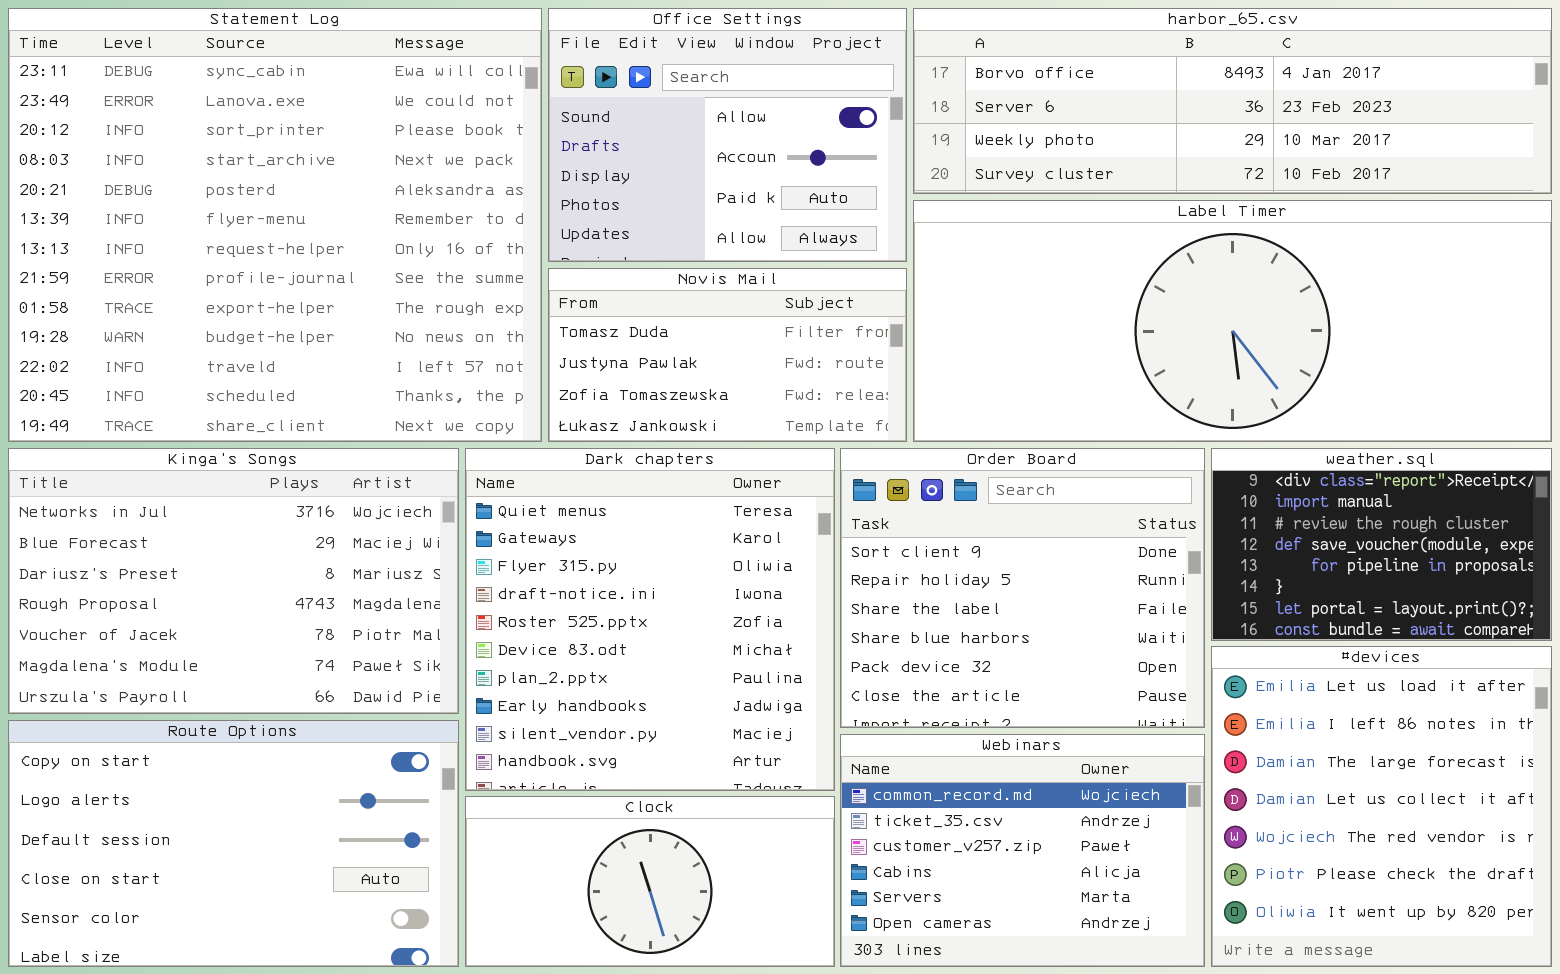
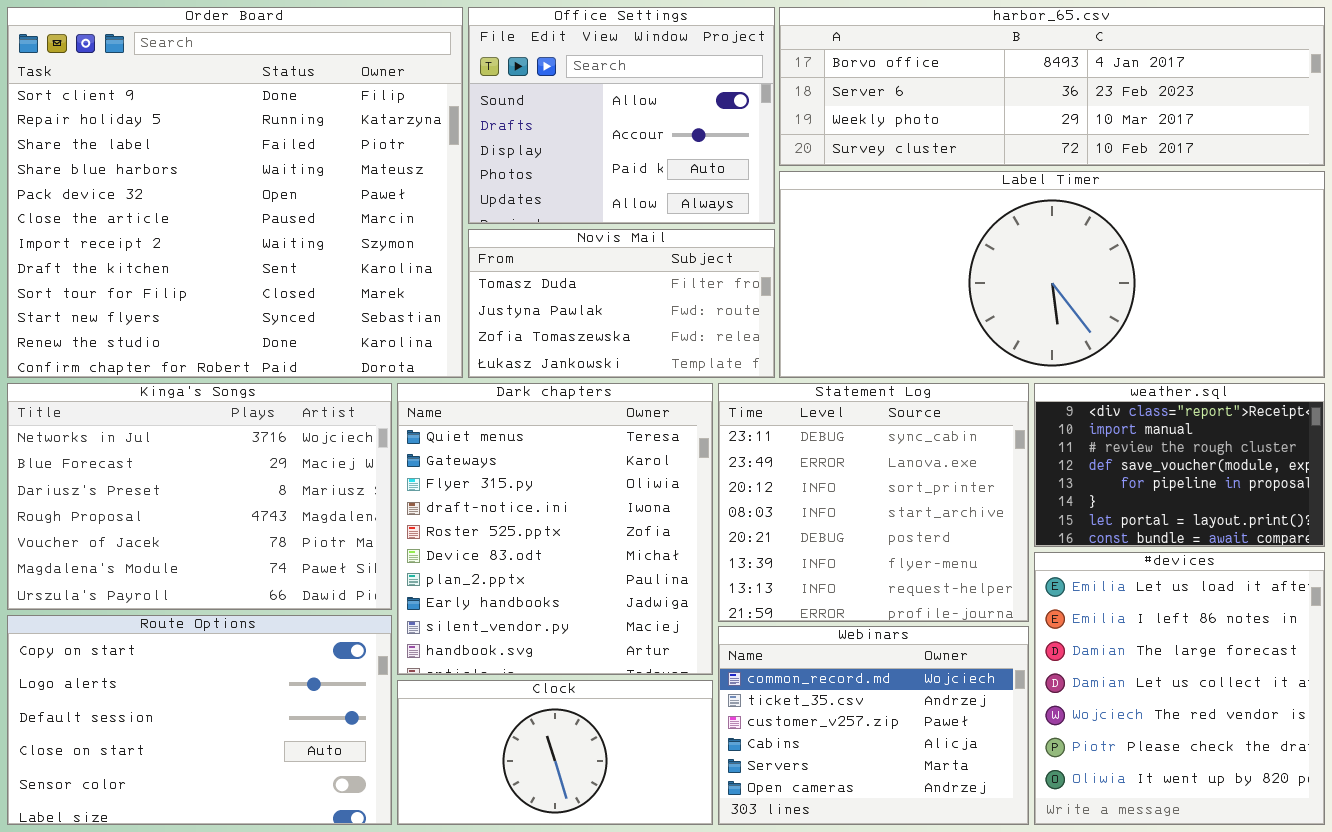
Statement Log: [8,8,542,442] -> [718,383,1029,622], moved, resized
Order Board: [840,448,1205,728] -> [7,7,463,378], moved, resized

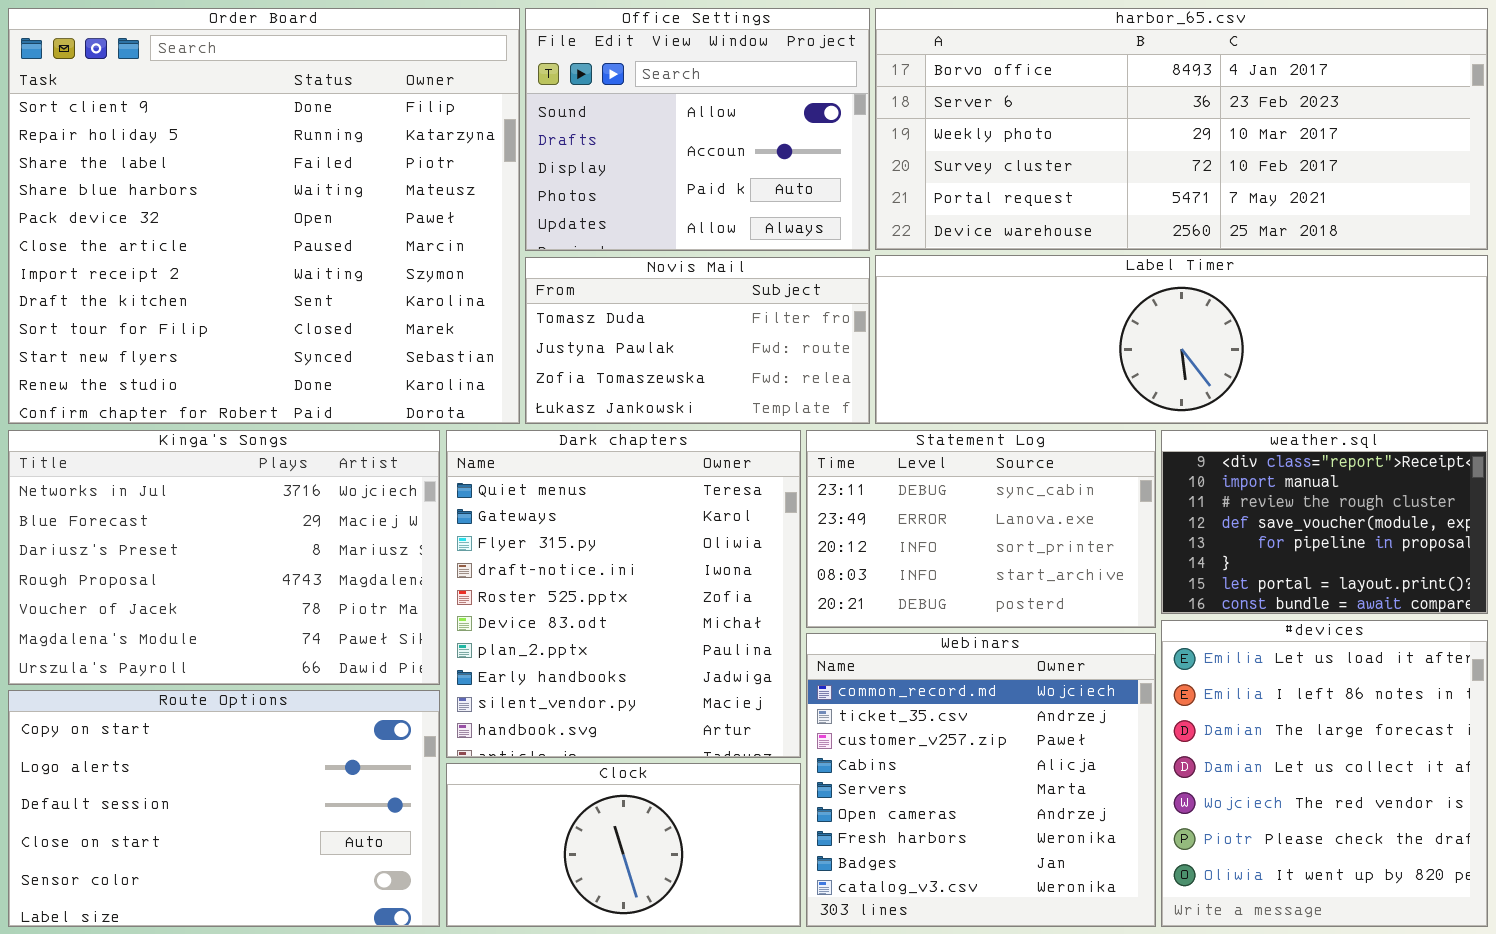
harbor_65.csv: [779,7,1325,166] -> [875,8,1488,250], resized
Label Timer: [779,171,1325,378] -> [875,255,1488,424], resized
Statement Log: [718,383,1029,622] -> [806,430,1156,628], resized
Webinars: [718,626,1029,825] -> [806,633,1156,927], resized

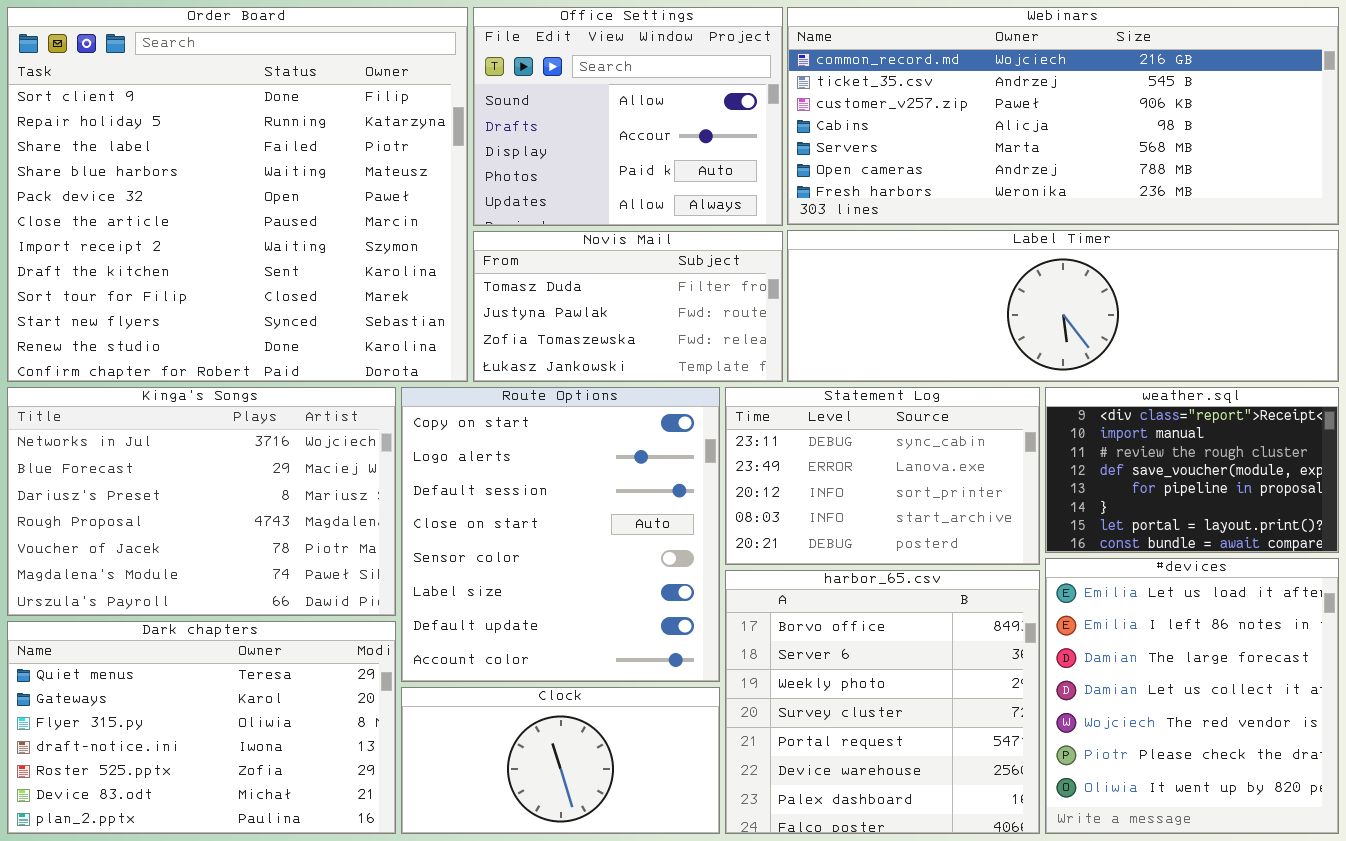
harbor_65.csv: [875,8,1488,250] -> [725,570,1040,834], moved, resized
Dark chapters: [446,430,801,758] -> [7,621,396,834], moved, resized
Webinars: [806,633,1156,927] -> [787,7,1339,225], moved, resized
Route Options: [8,690,440,927] -> [401,387,720,682], moved, resized

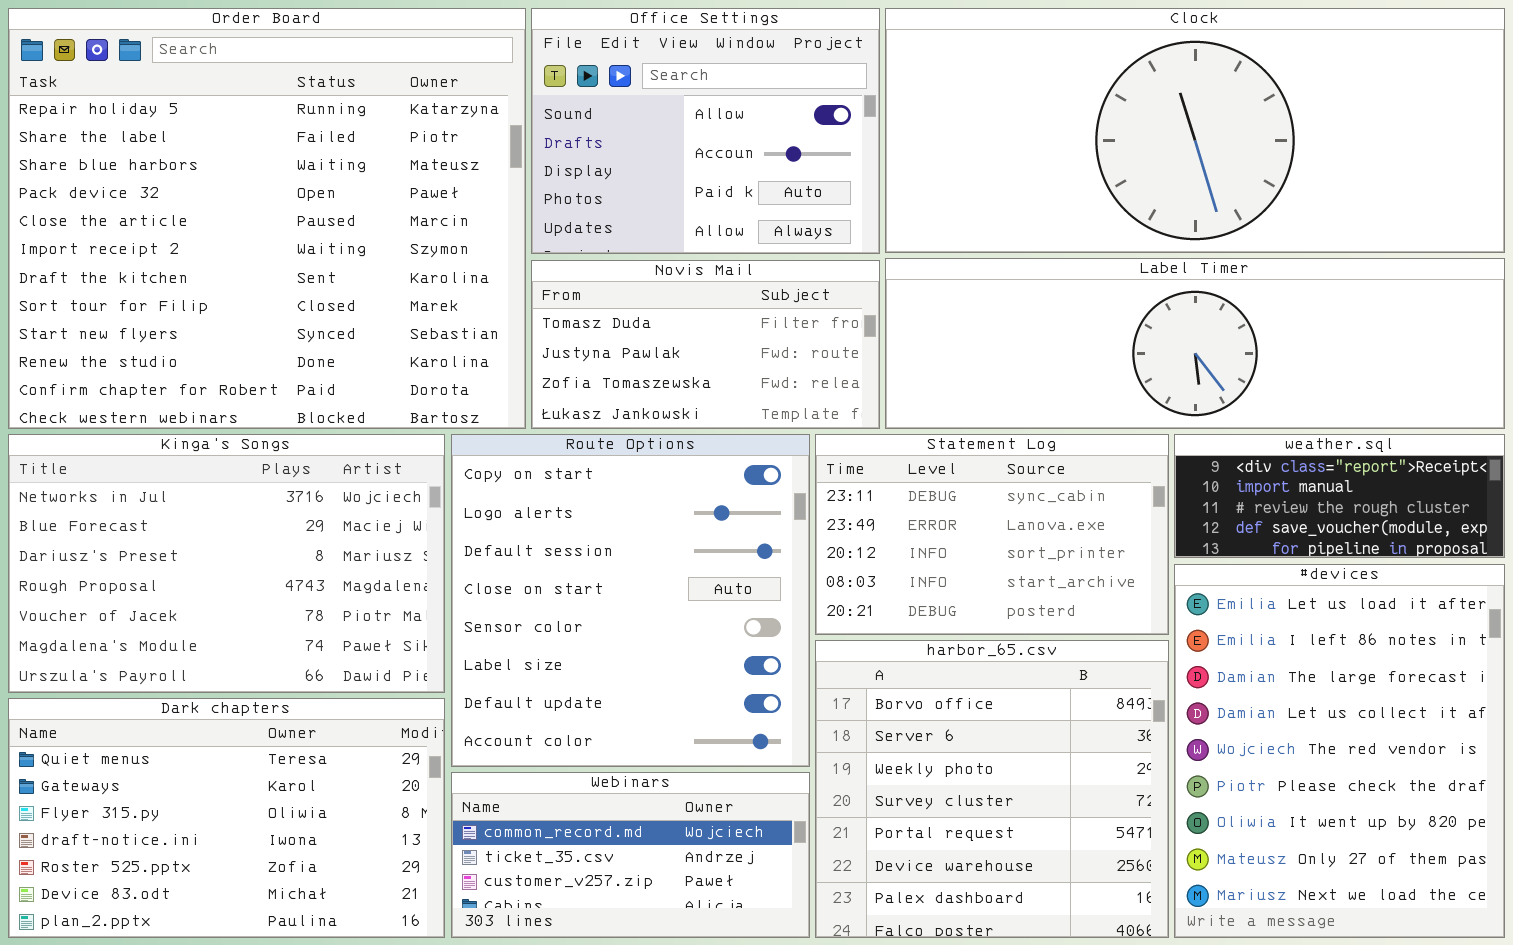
Order Board: [7,7,468,382] -> [8,8,526,429], scrolled down 1 row
Webinars: [787,7,1339,225] -> [451,772,810,938], moved, resized
weather.sql: [1045,387,1339,553] -> [1174,434,1505,558], resized
#devices: [1045,558,1339,834] -> [1174,564,1505,938], resized
Clock: [401,687,720,834] -> [885,8,1505,253], moved, resized

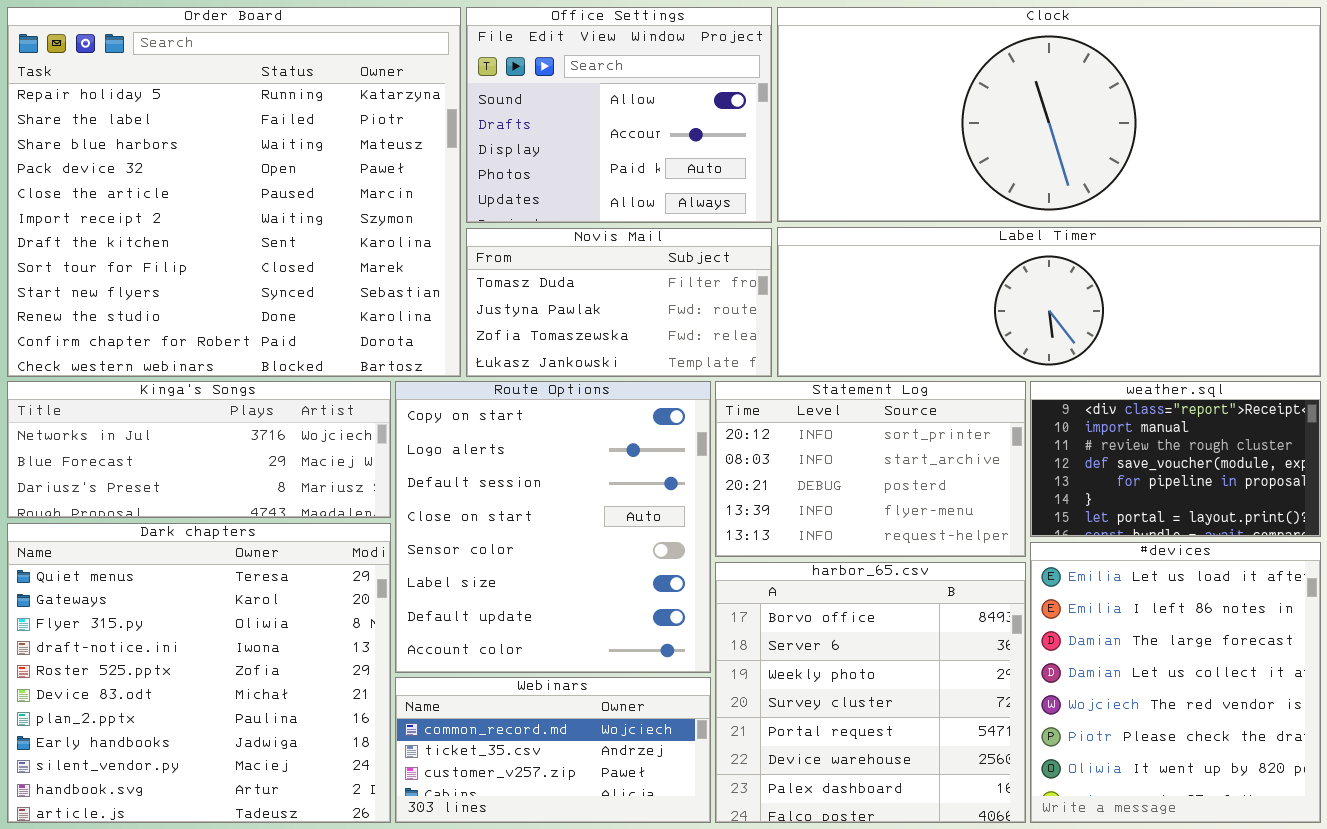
Kinga's Songs: [8,434,445,693] -> [7,381,391,518], resized
Statement Log: [815,434,1169,635] -> [715,381,1026,557], scrolled down 2 rows
weather.sql: [1174,434,1505,558] -> [1030,381,1321,537], resized
#devices: [1174,564,1505,938] -> [1030,542,1321,823], resized
Dark chapters: [8,698,445,938] -> [7,523,391,823], resized

